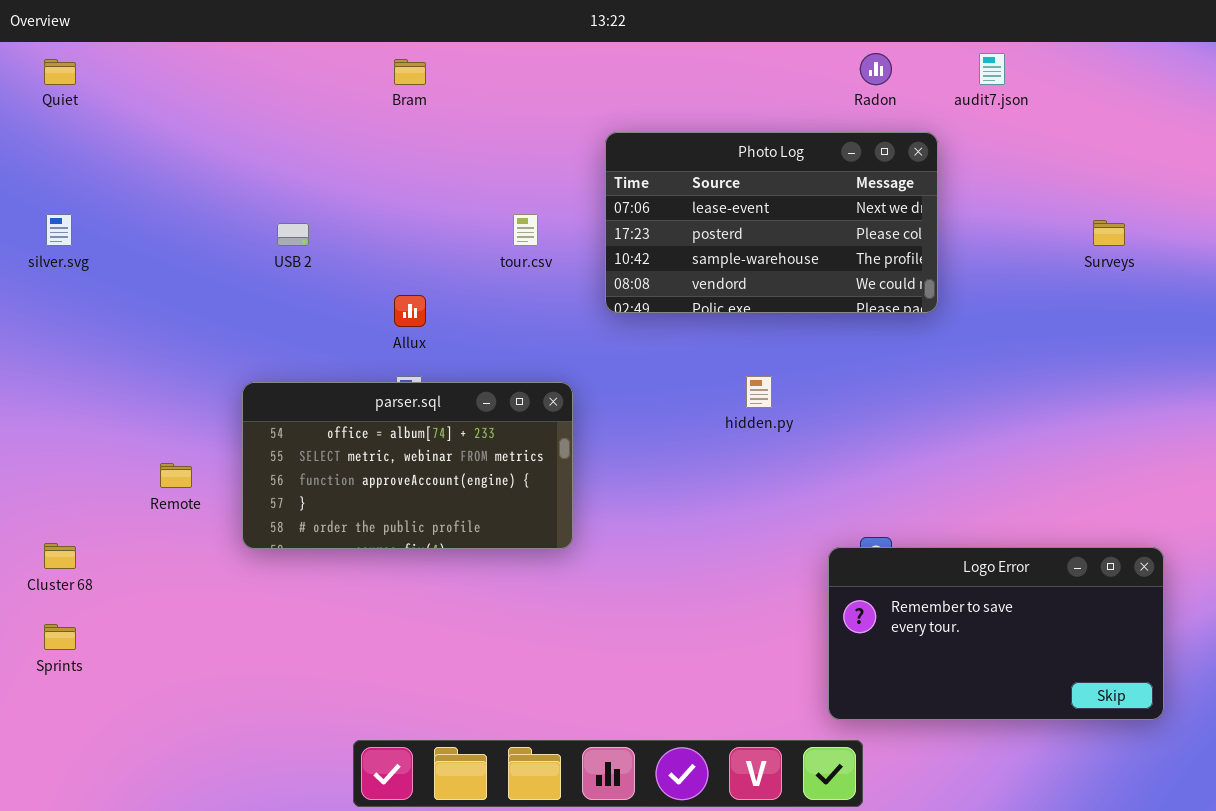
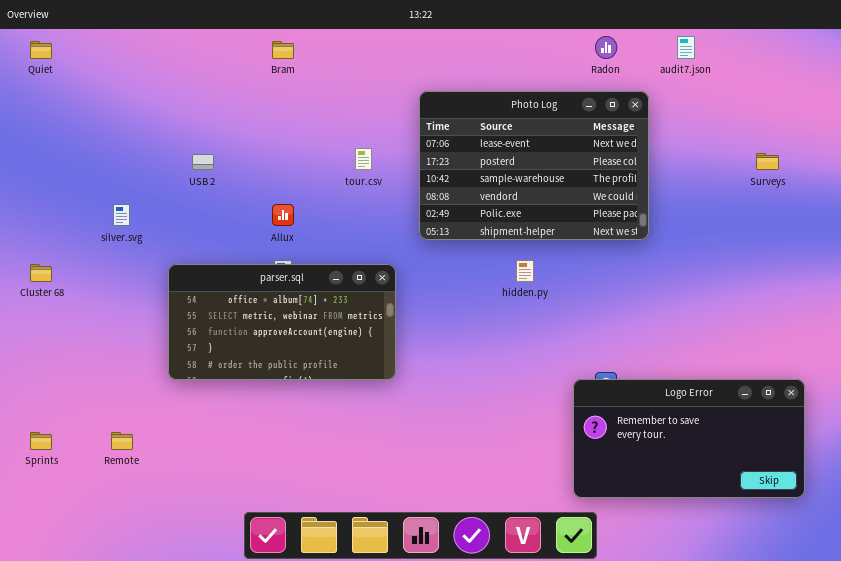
Photo Log: [605,132,938,313] -> [419,91,649,240], resized
silver.svg: [46,214,72,246] -> [113,204,130,226], moved
Remote: [160,463,192,488] -> [111,432,133,450], moved
Cluster 68: [44,543,76,569] -> [30,264,52,282], moved

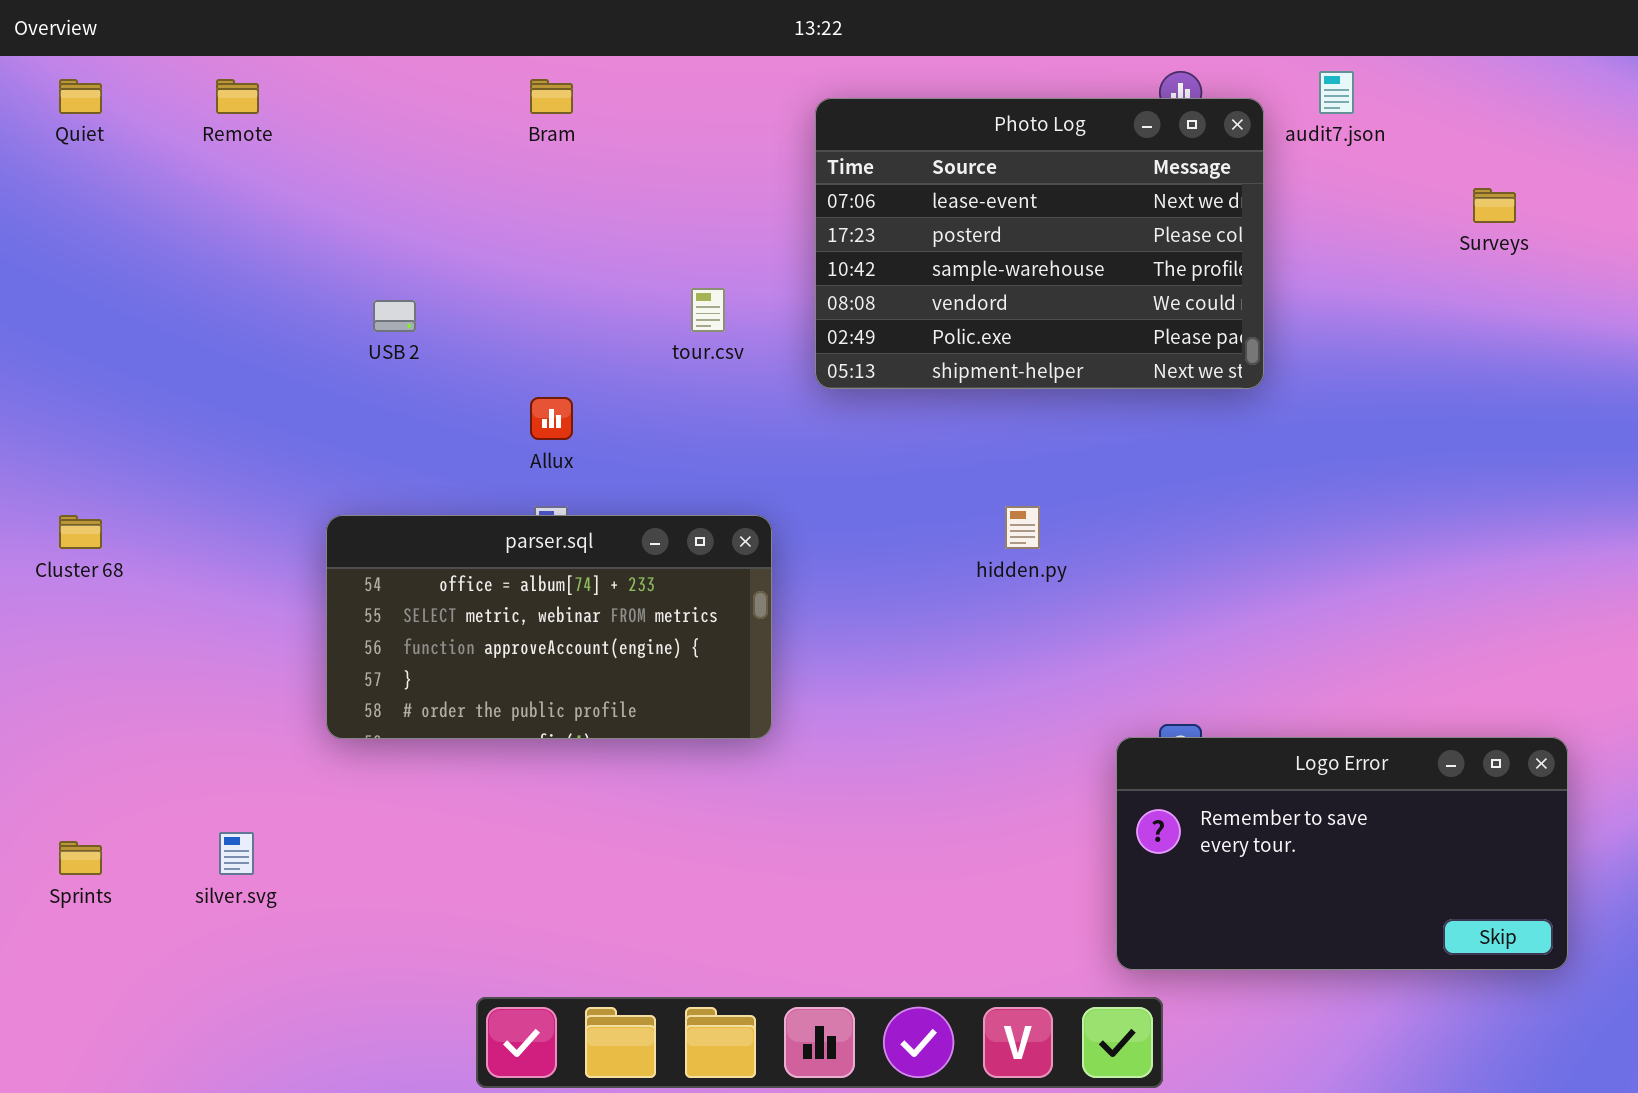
Photo Log: [419,91,649,240] -> [815,98,1264,389], moved
Surveys: [756,153,779,170] -> [1473,188,1516,223], moved
silver.svg: [113,204,130,226] -> [219,832,254,875], moved
Remote: [111,432,133,450] -> [216,79,259,114], moved

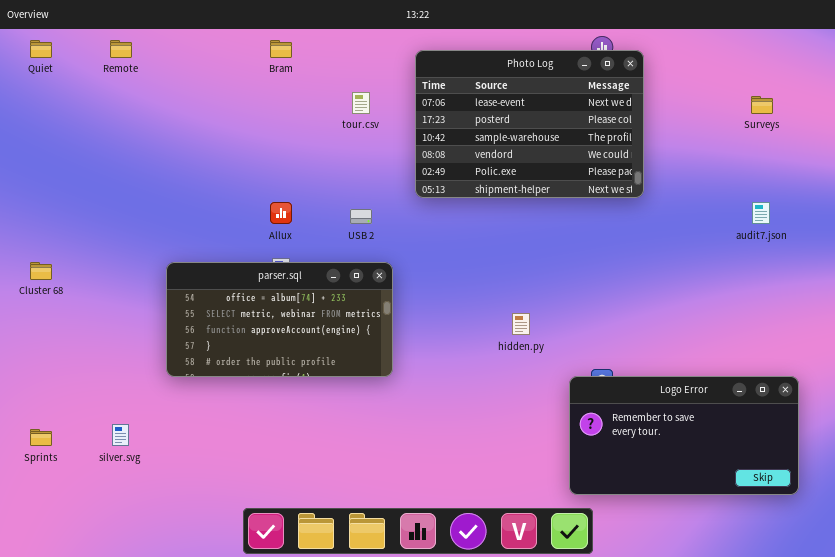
audit7.json: [1319,71,1354,114] -> [752,202,770,224], moved
tour.csv: [691,288,725,332] -> [352,92,370,114], moved
USB 2: [373,300,416,332] -> [350,209,372,224], moved
hidden.py: [1005,506,1040,549] -> [512,313,530,335], moved

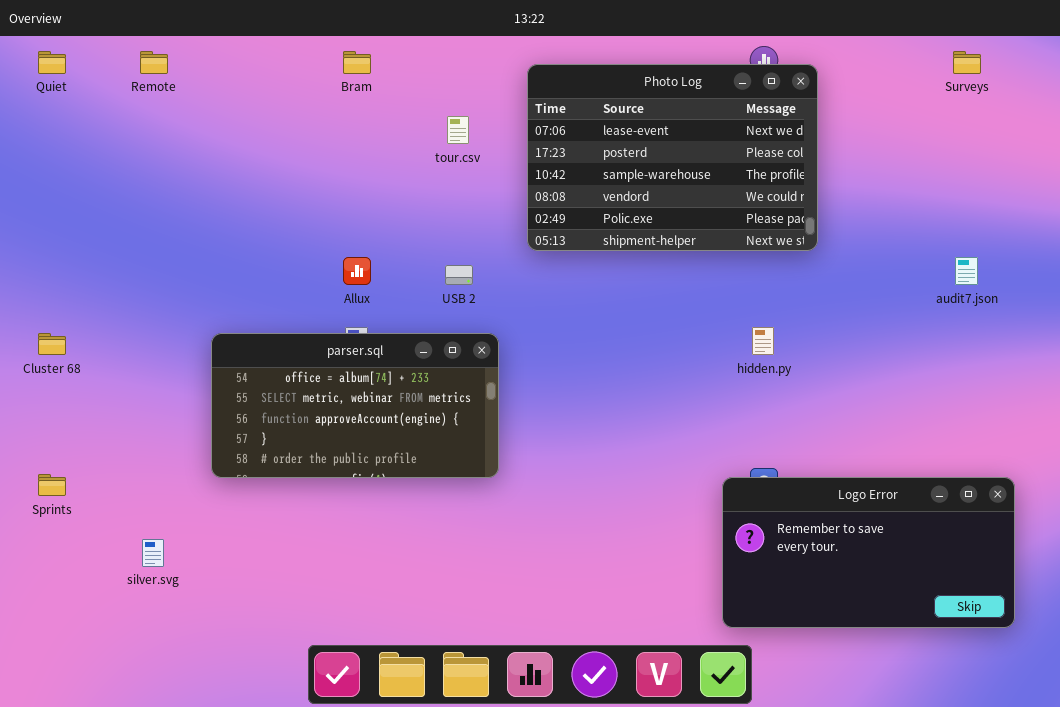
Surveys: [751,96,773,114] -> [953,51,981,74], moved
hidden.py: [512,313,530,335] -> [752,327,774,355], moved
Sprints: [30,429,52,446] -> [38,474,66,496], moved

